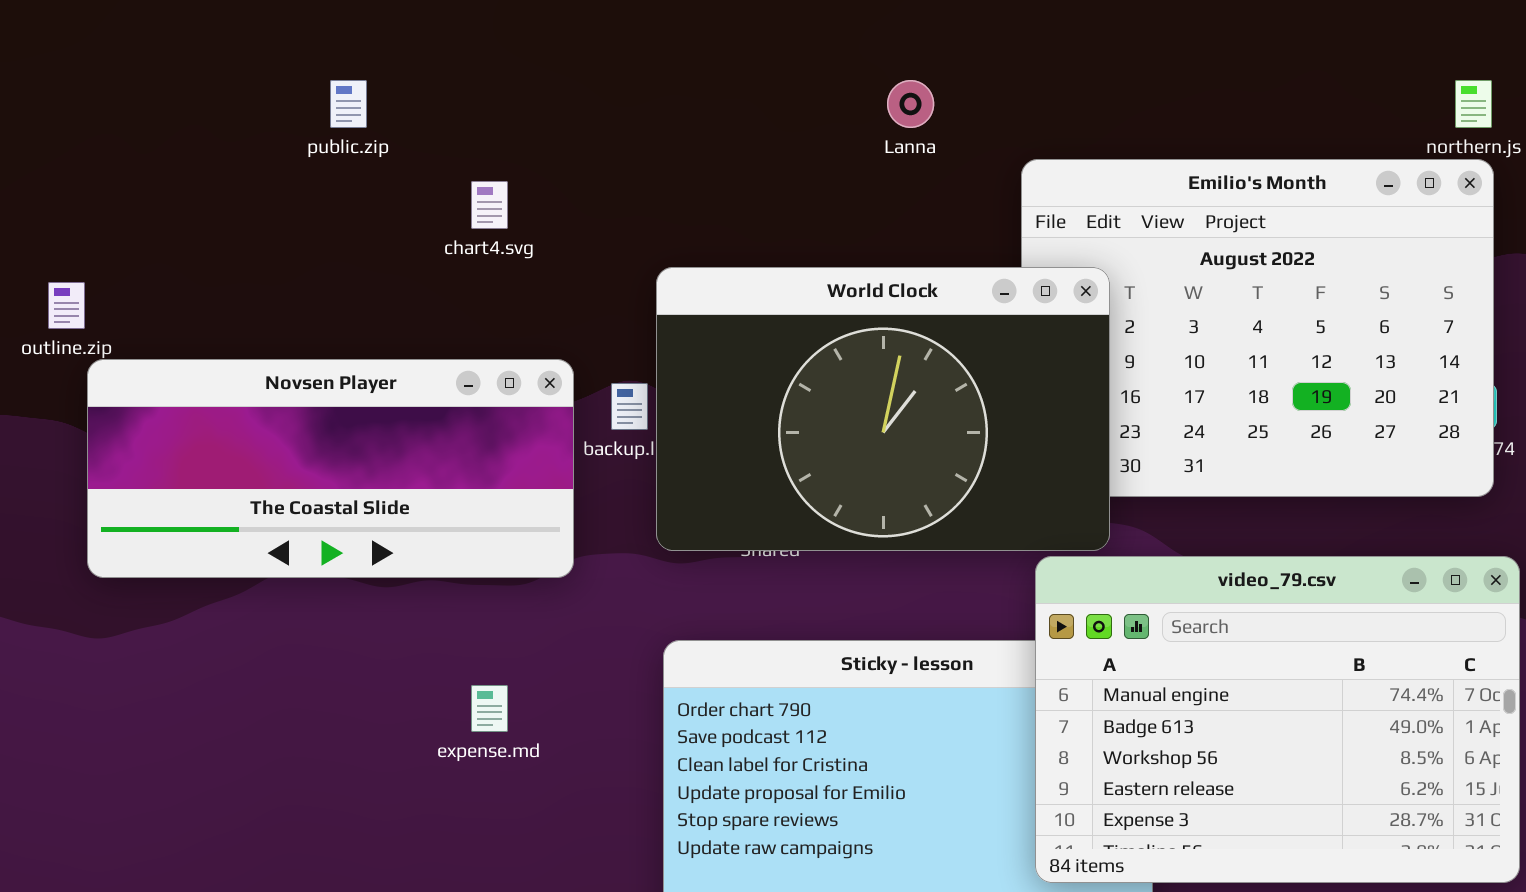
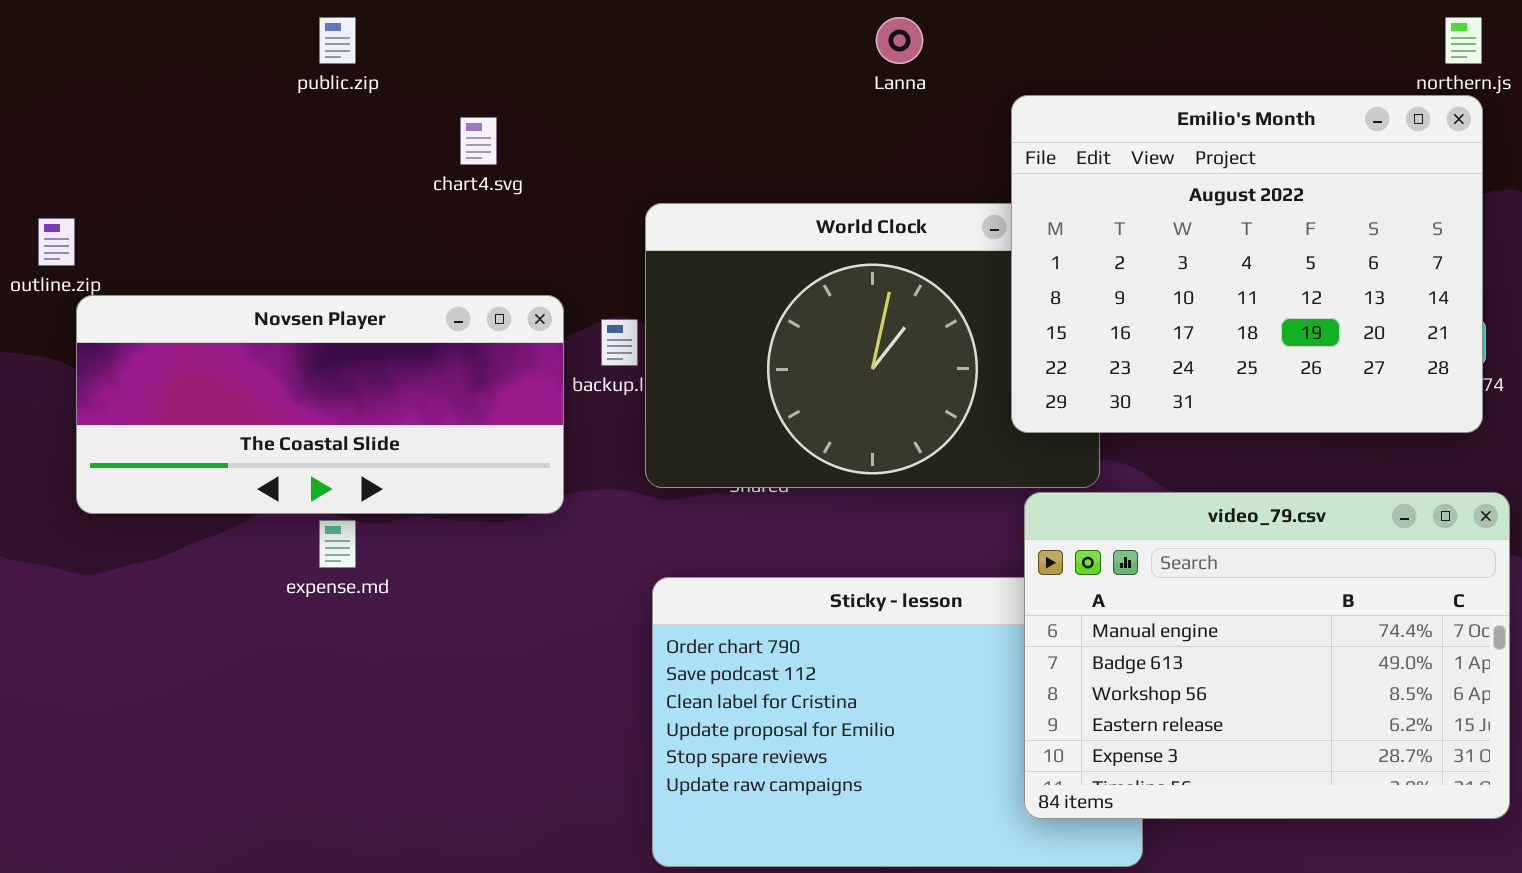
Emilio's Month: [1021,159,1494,497] -> [1011,95,1483,433], raised
expense.md: [471,685,508,732] -> [319,520,356,568], moved

